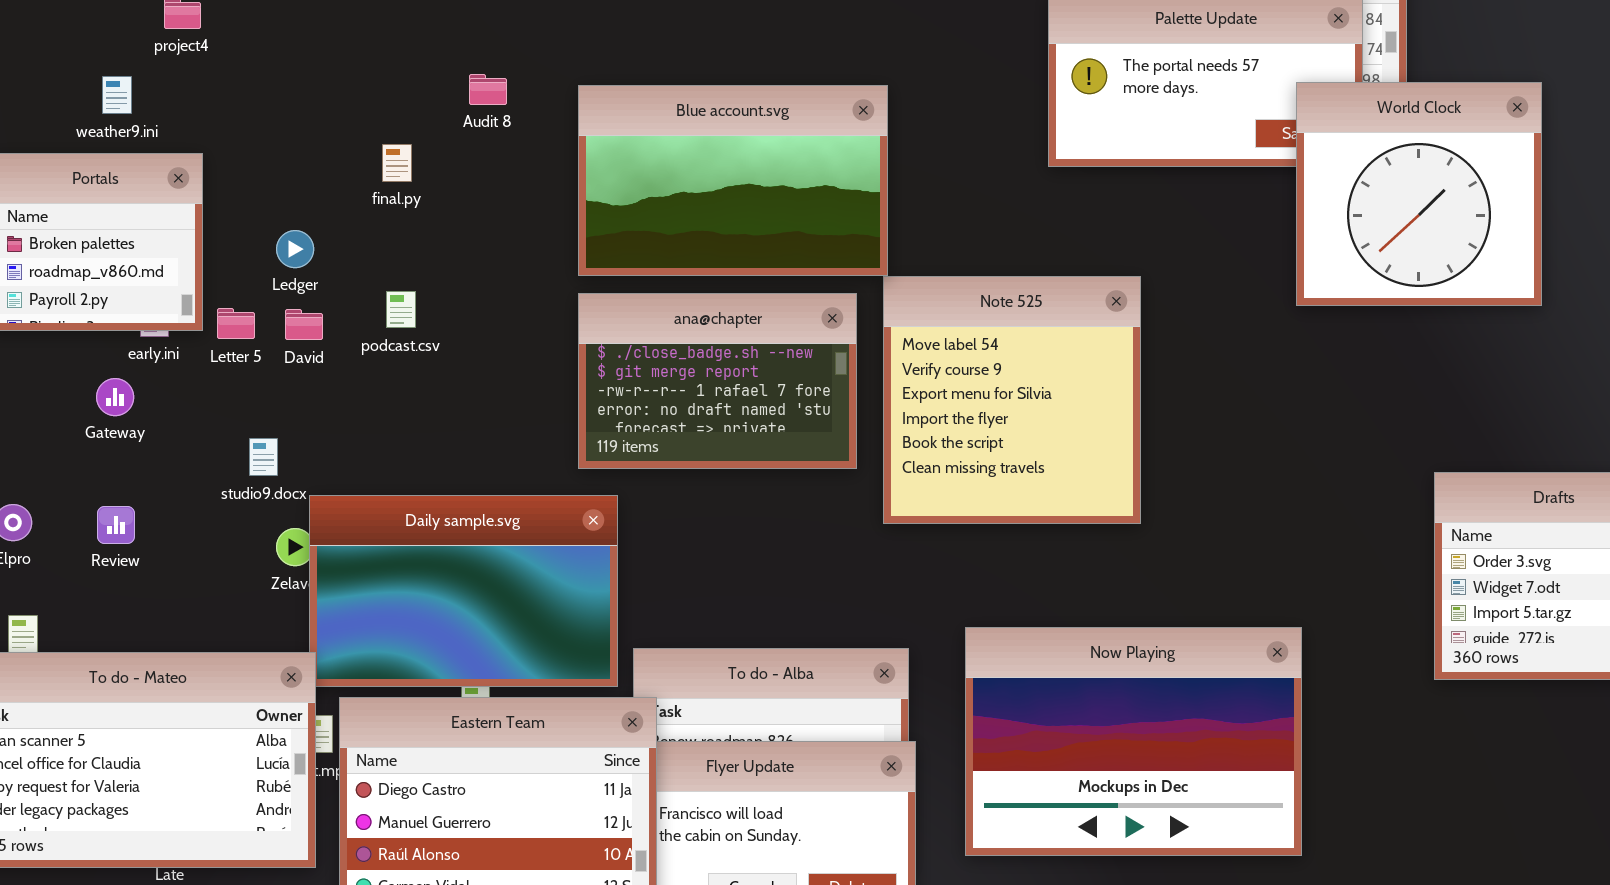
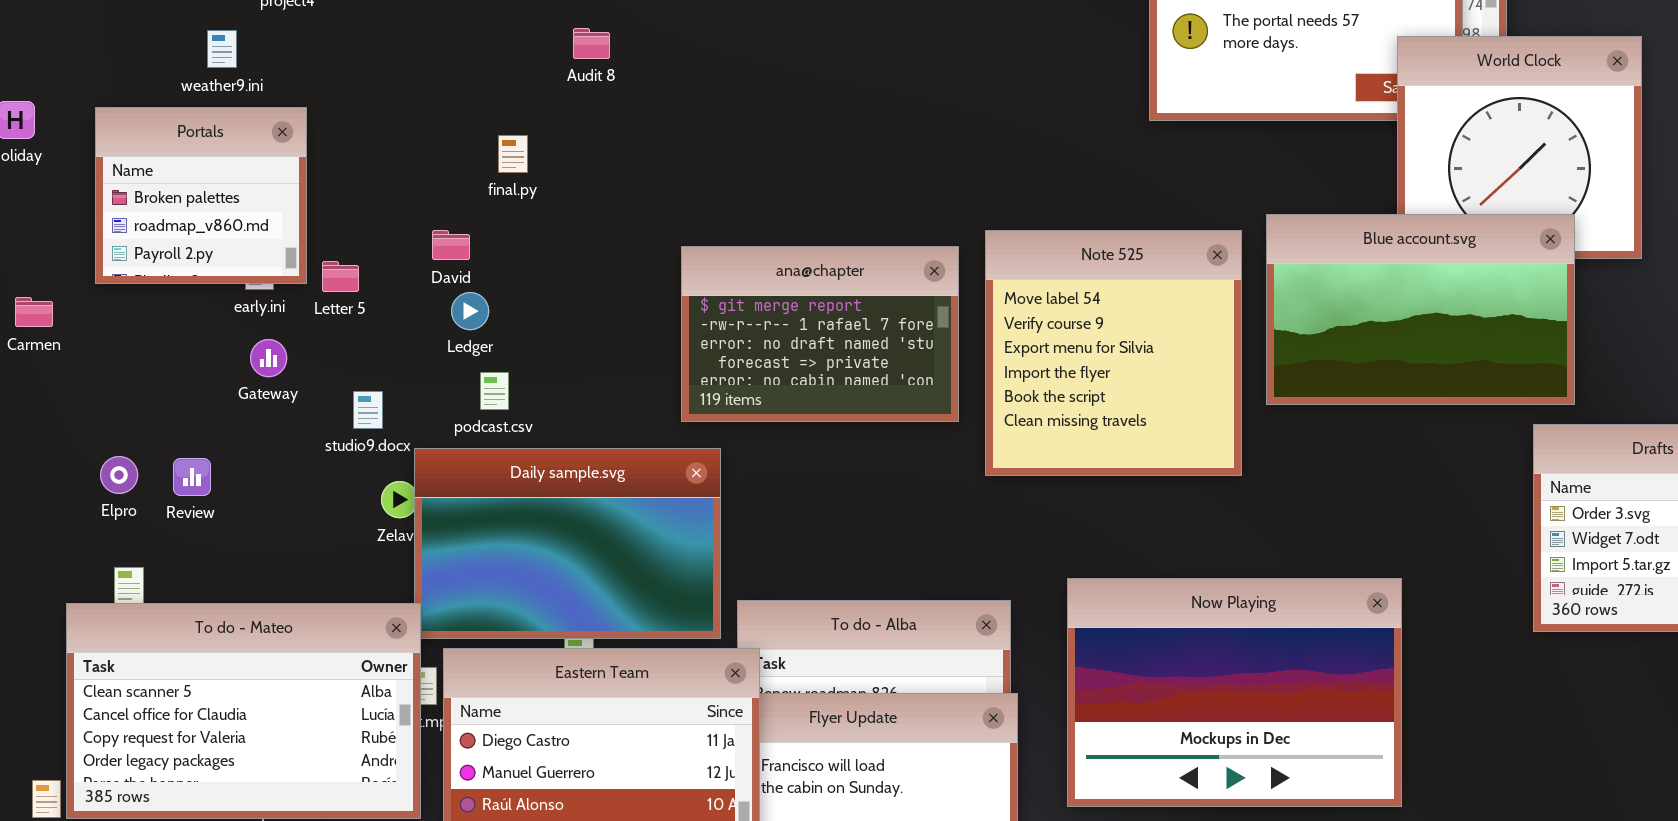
Blue account.svg: [578,85,888,276] -> [1266,214,1575,405], moved
final.py: [382,144,412,182] -> [498,135,528,173], moved
Ledger: [276,230,314,268] -> [451,292,489,330], moved
podcast.csv: [386,291,416,328] -> [480,372,509,410], moved
ana@chapter: [578,293,857,469] -> [681,246,959,422], scrolled down 1 row
David: [285,309,323,340] -> [432,230,470,260], moved
Gateway: [96,378,134,416] -> [250,339,287,377], moved
Review: [97,506,135,544] -> [173,458,211,496], moved

